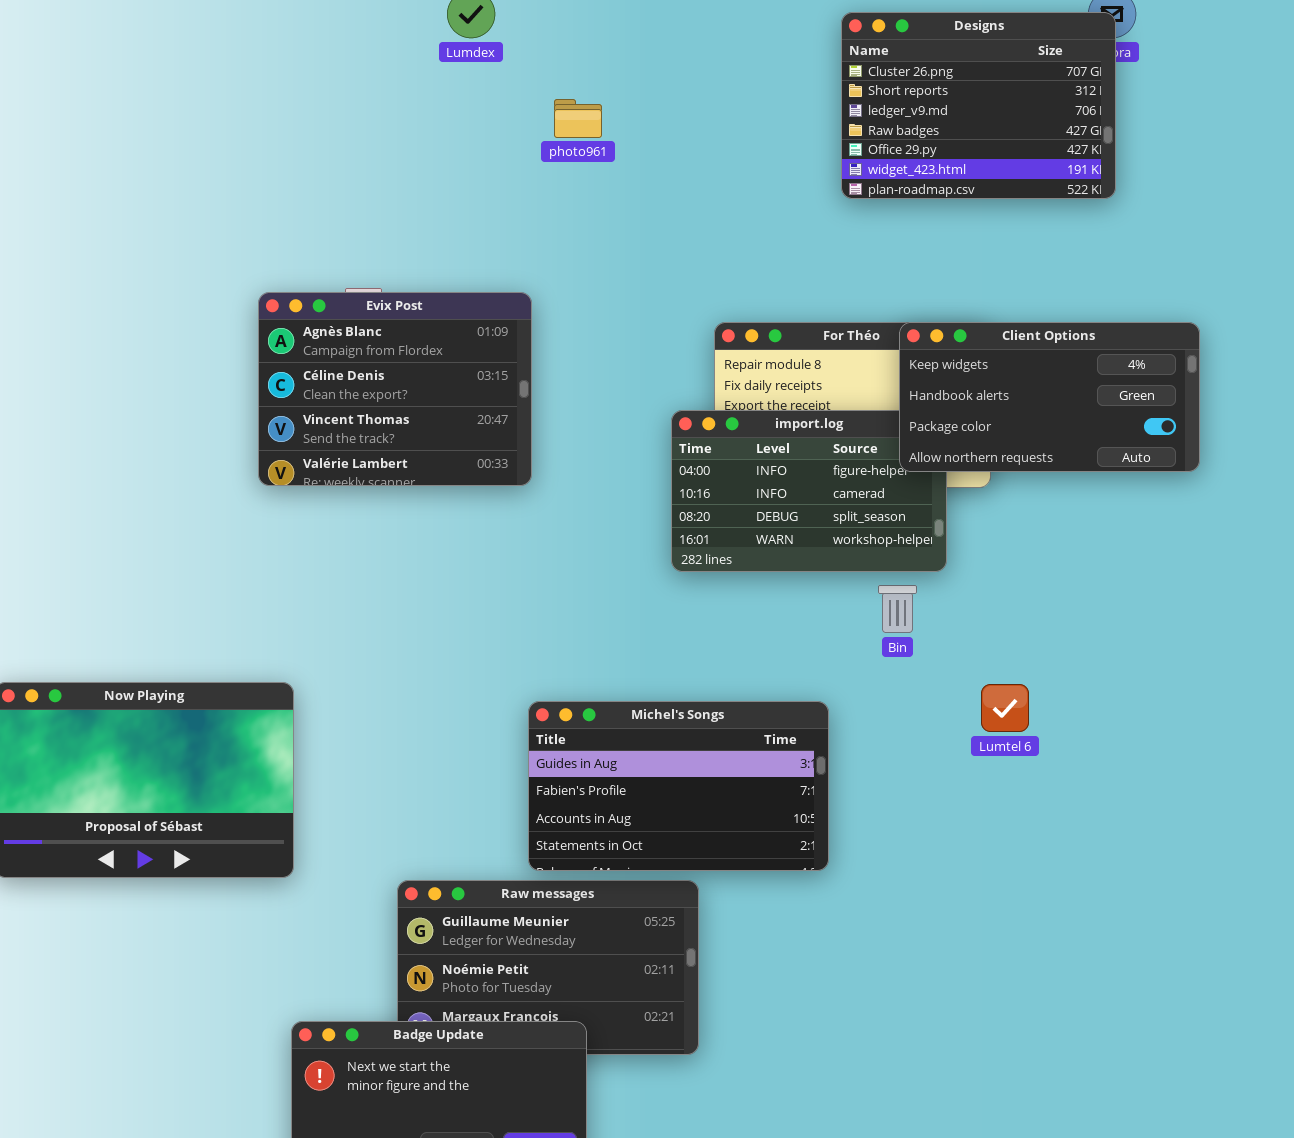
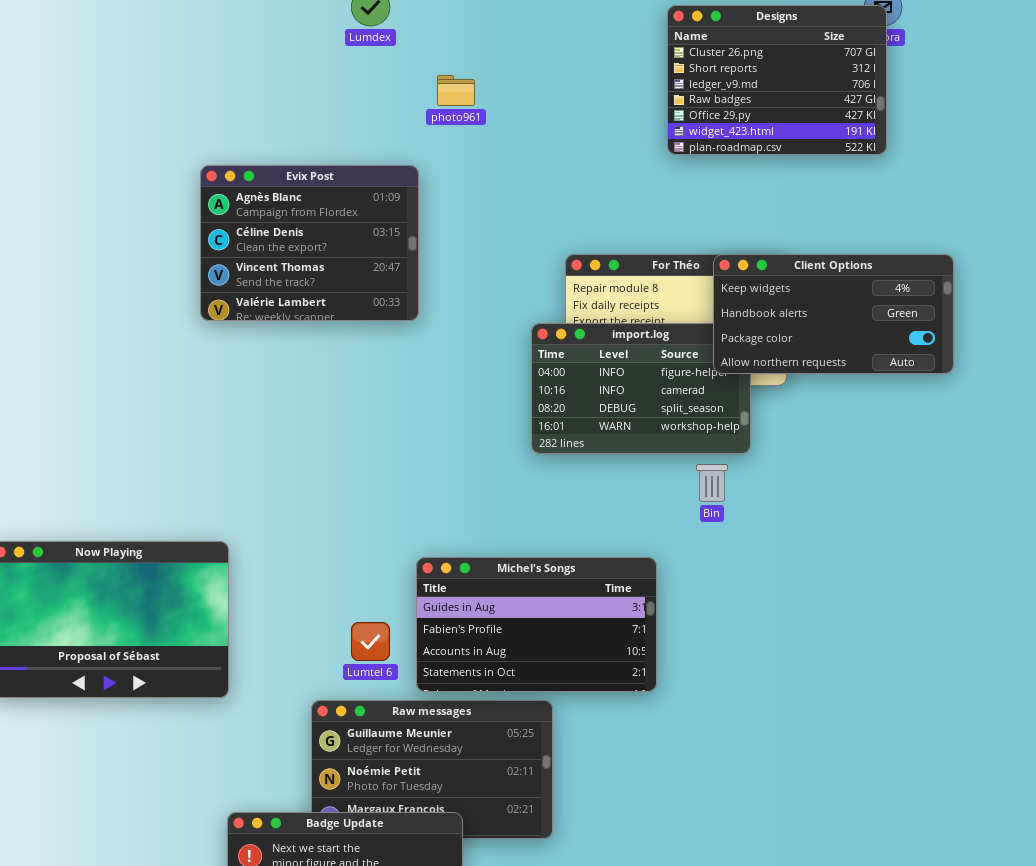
Evix Post: [258,292,532,486] -> [200,165,419,321], moved
Lumtel 6: [981,684,1029,732] -> [351,622,390,661], moved

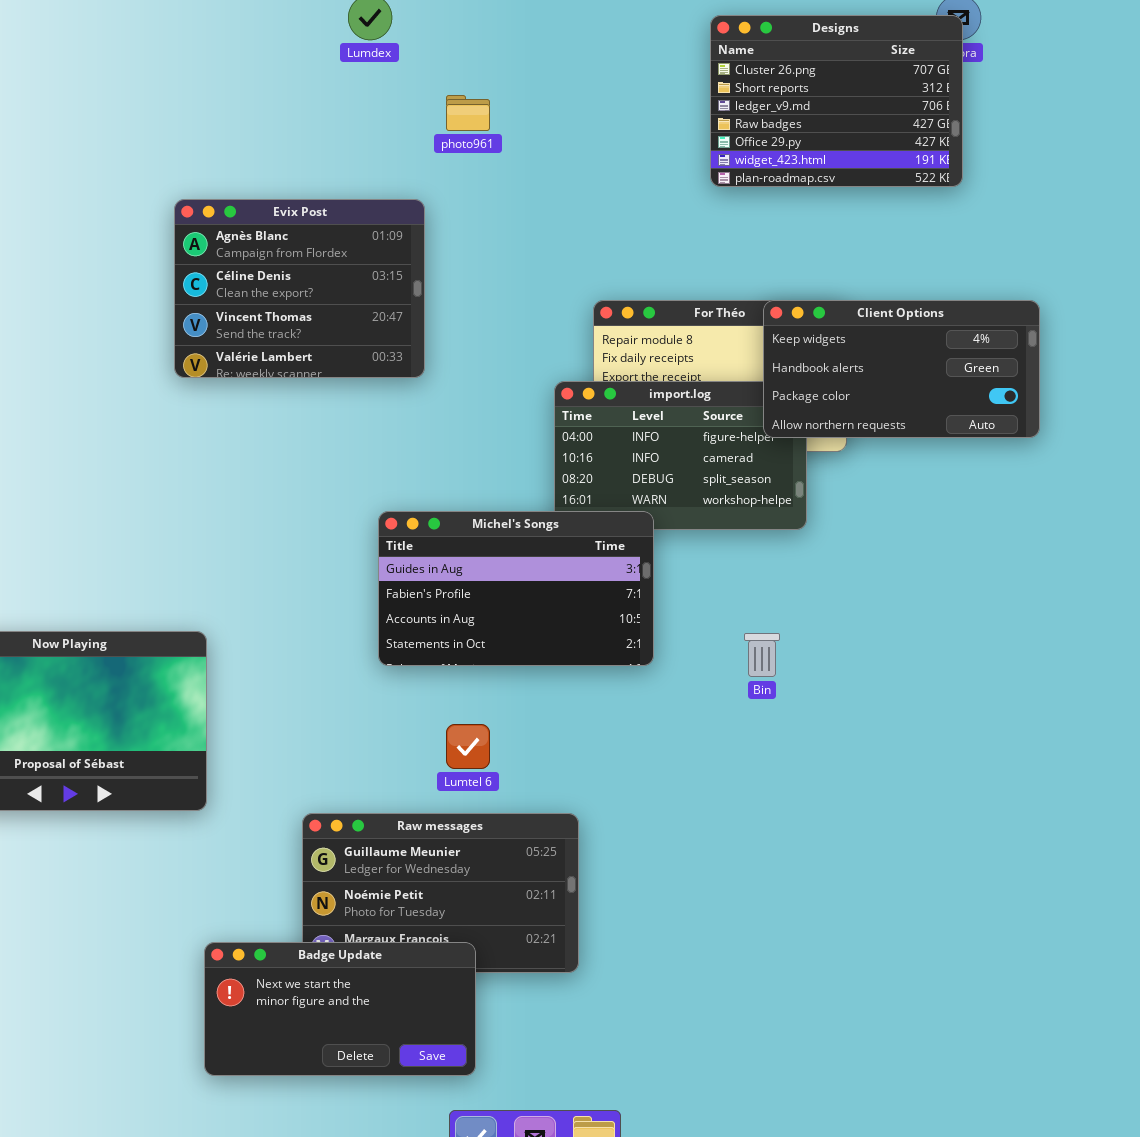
Bin: [696,464,728,502] -> [744,633,780,677], moved
Michel's Songs: [416,557,657,692] -> [378,511,654,666], moved
Lumtel 6: [351,622,390,661] -> [446,724,490,769], moved

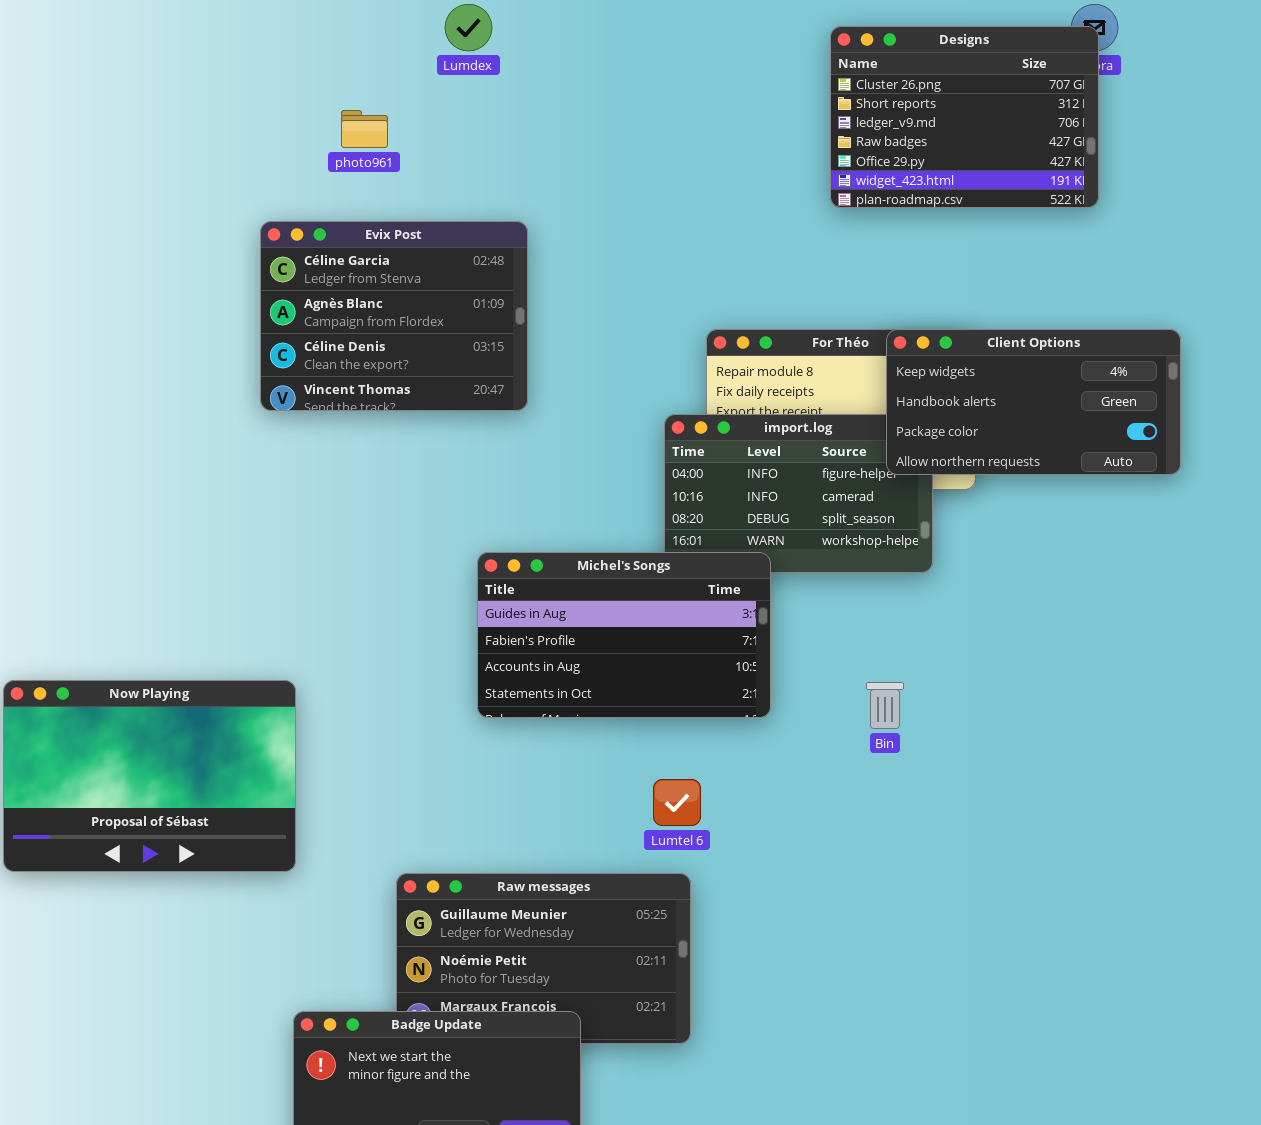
photo961: [446,95,490,131] -> [341,110,388,148], moved
Evix Post: [174,199,425,378] -> [260,221,528,411], scrolled up 1 row
Lumtel 6: [446,724,490,769] -> [653,779,701,826], moved

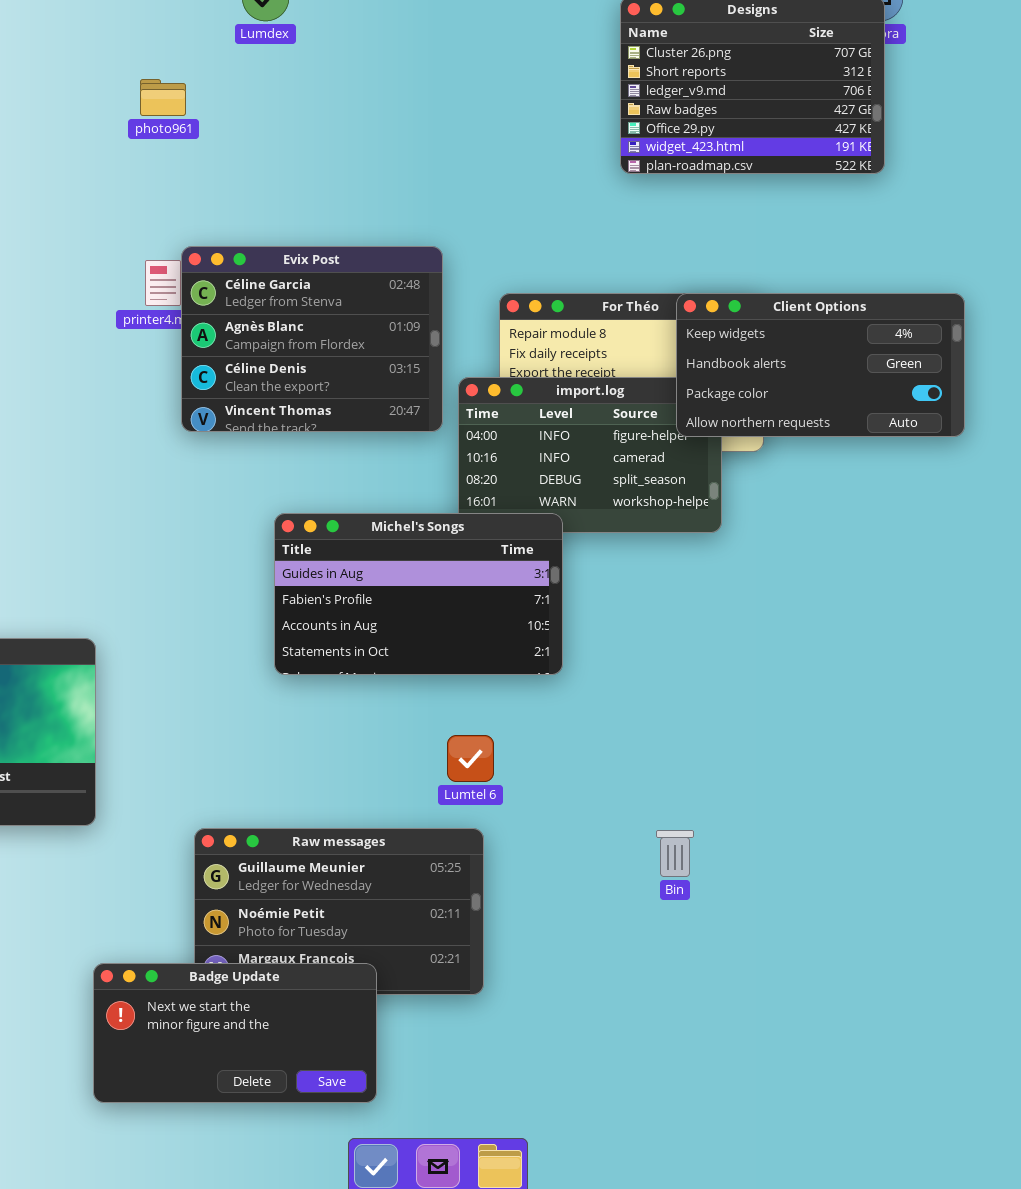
Evix Post: [260,221,528,411] -> [181,246,443,432], moved
Bin: [866,682,904,729] -> [656,830,694,877], moved

